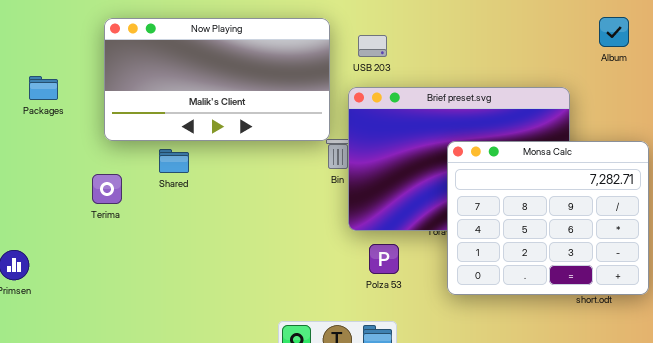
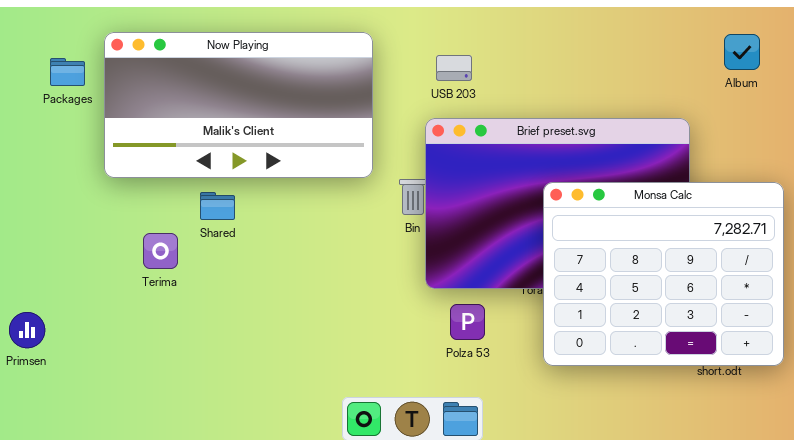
Now Playing: [104,18,330,141] -> [104,32,373,178], moved
Packages: [29,76,58,100] -> [50,58,85,86], moved
Terima: [92,174,122,204] -> [143,233,178,269], moved

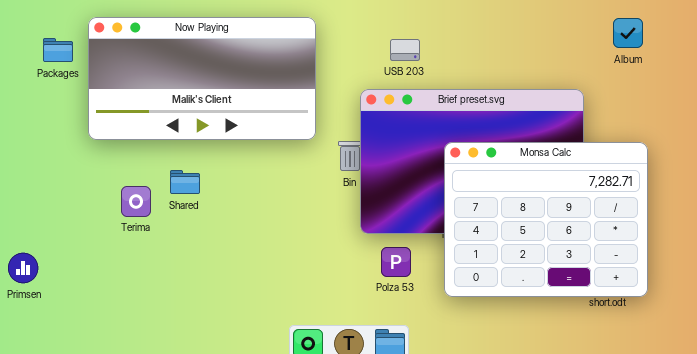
USB 203: [436,55,472,81] -> [390,39,420,61], moved
Monsa Calc: [543,182,784,366] -> [444,142,648,297], moved
Shared: [200,192,235,220] -> [170,170,200,194], moved

